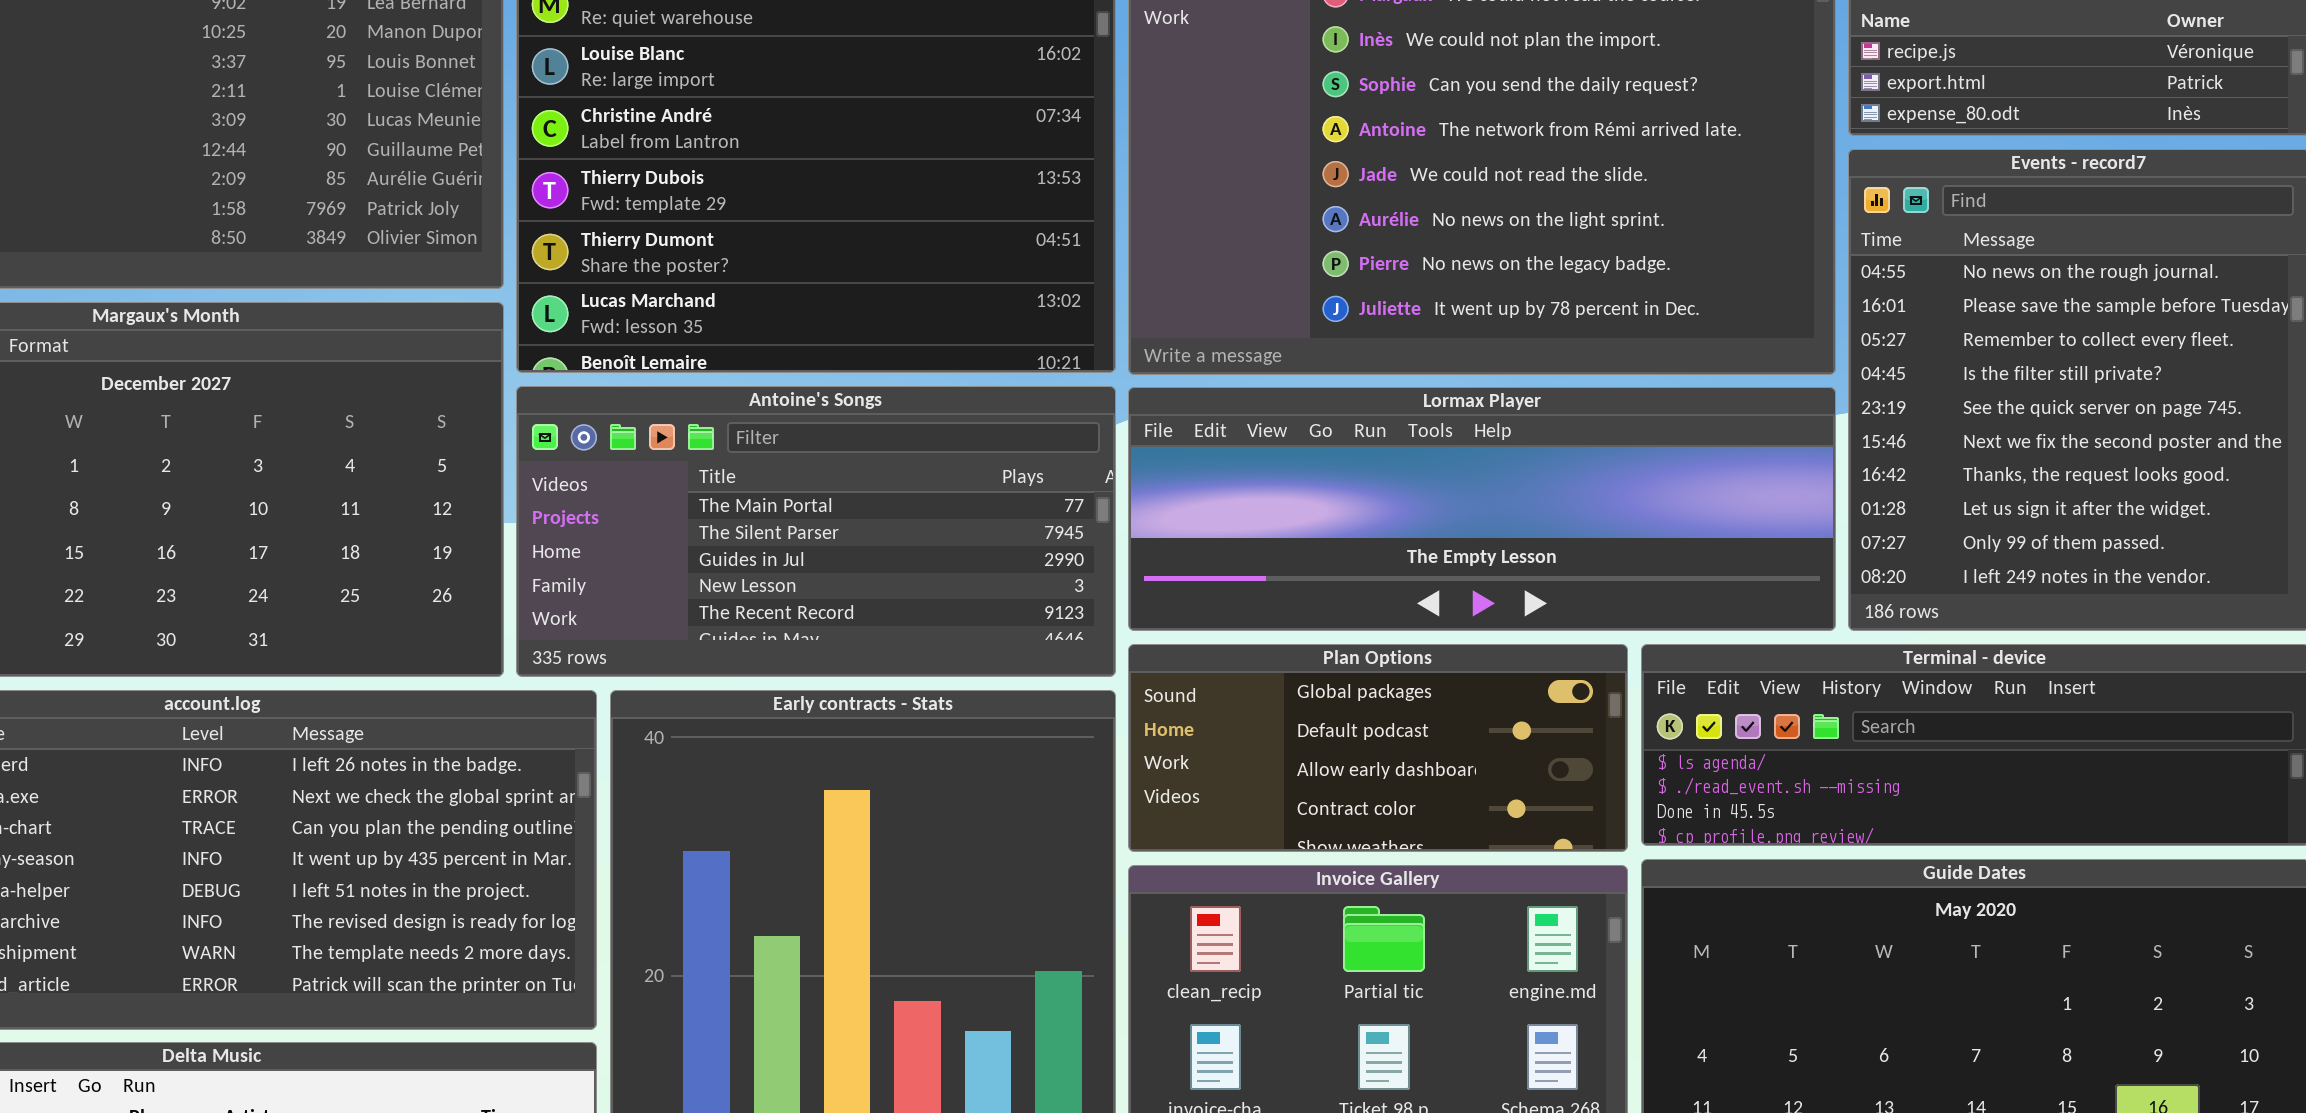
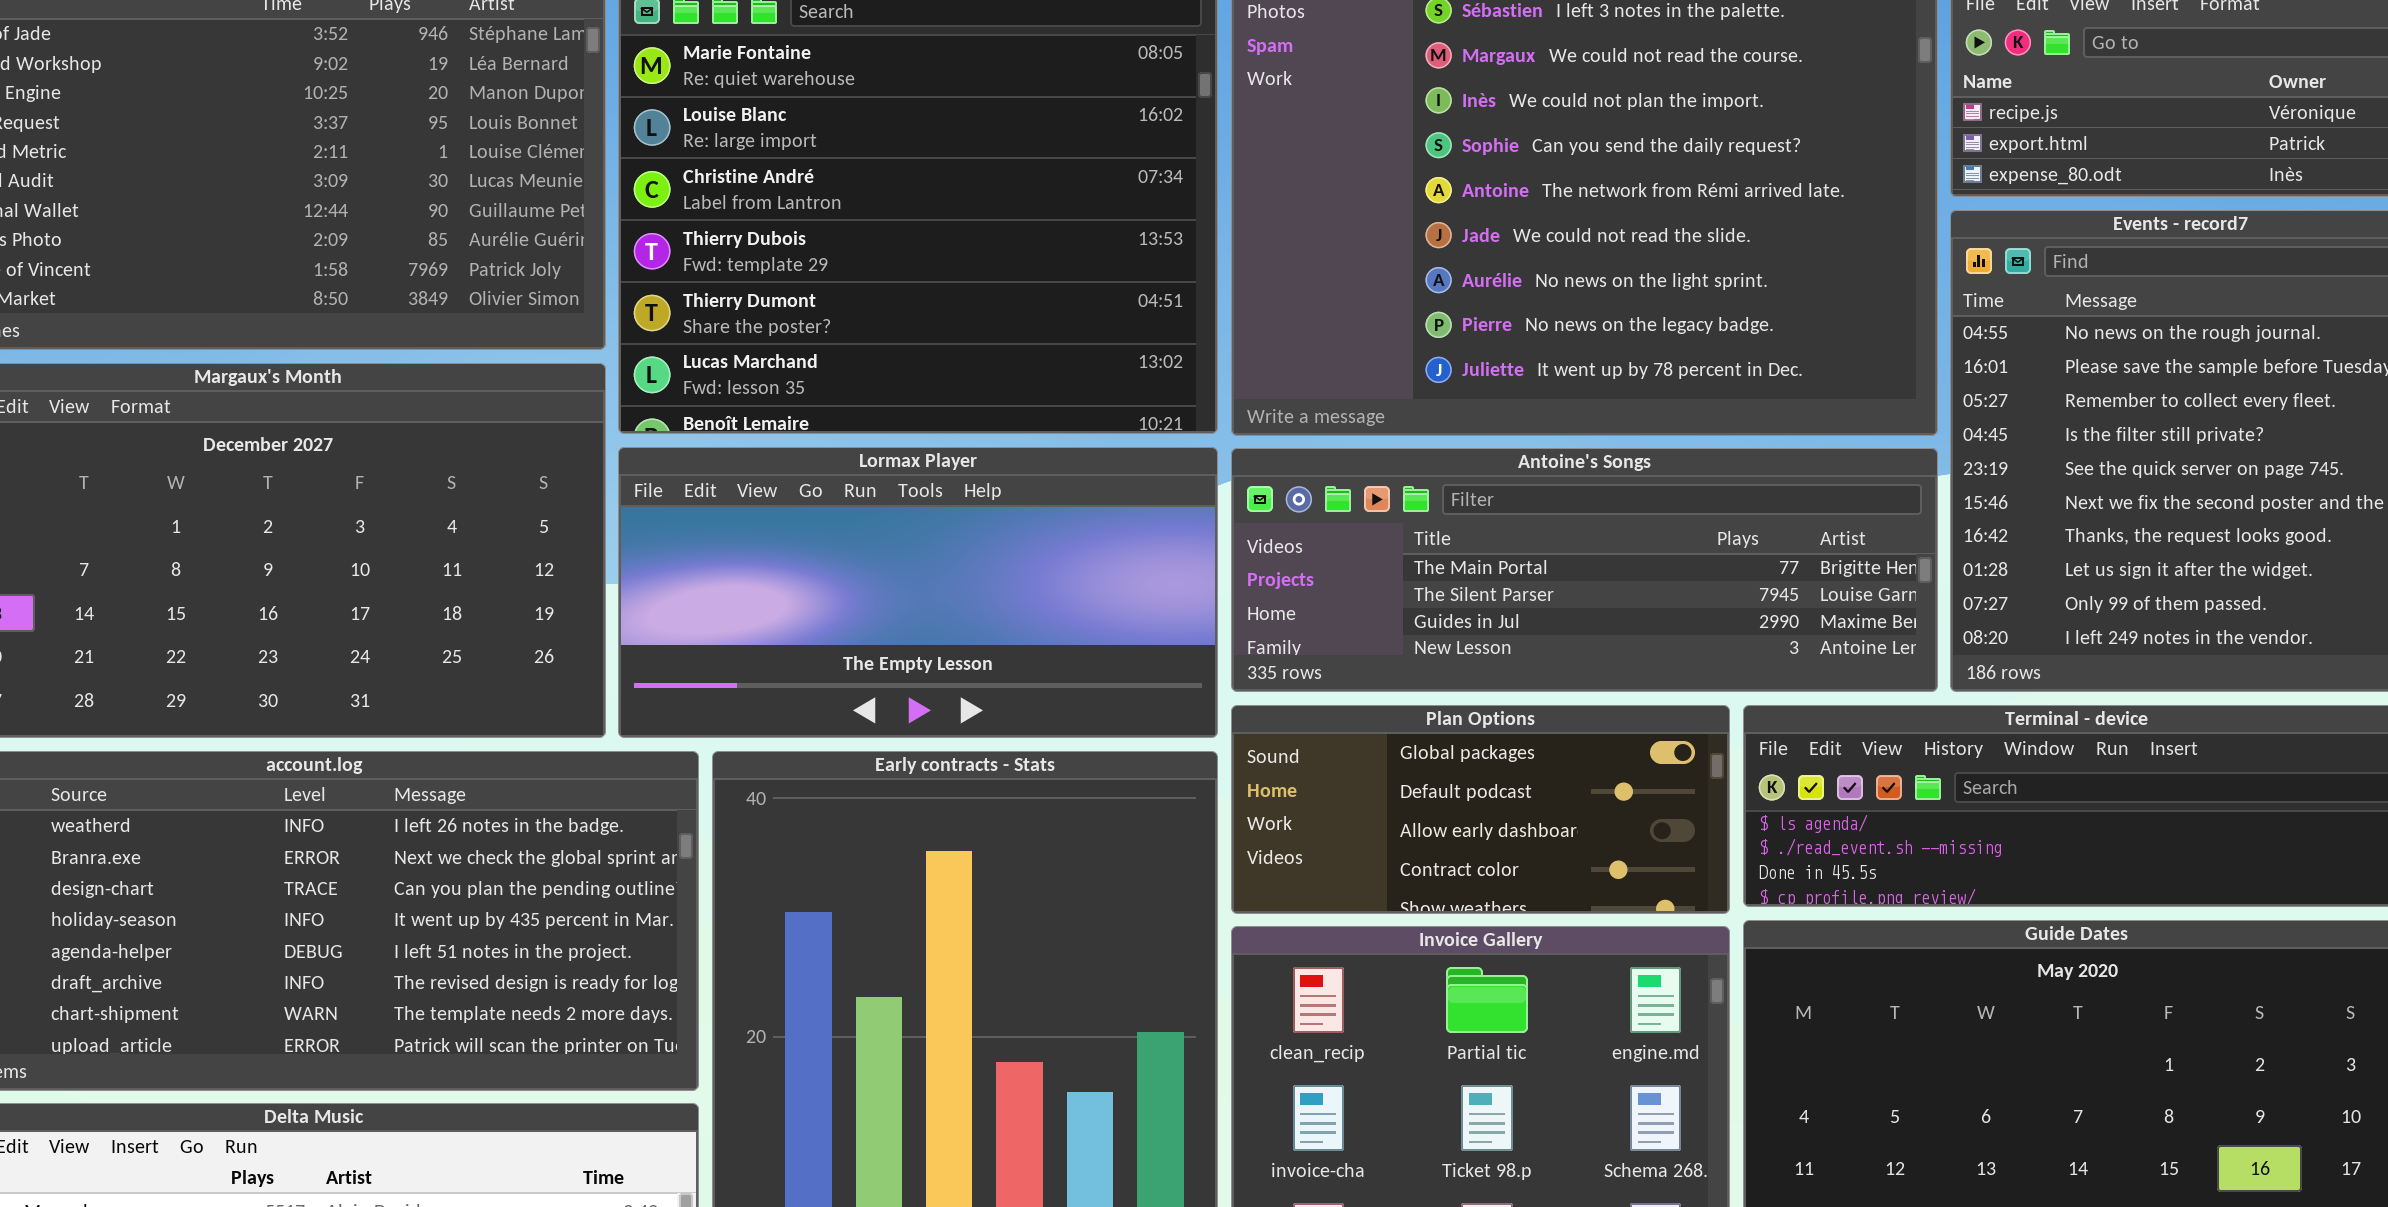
Antoine's Songs: [516,386,1116,677] -> [1231,448,1938,692], moved, resized
Lormax Player: [1128,387,1836,631] -> [618,447,1218,738], moved, resized

